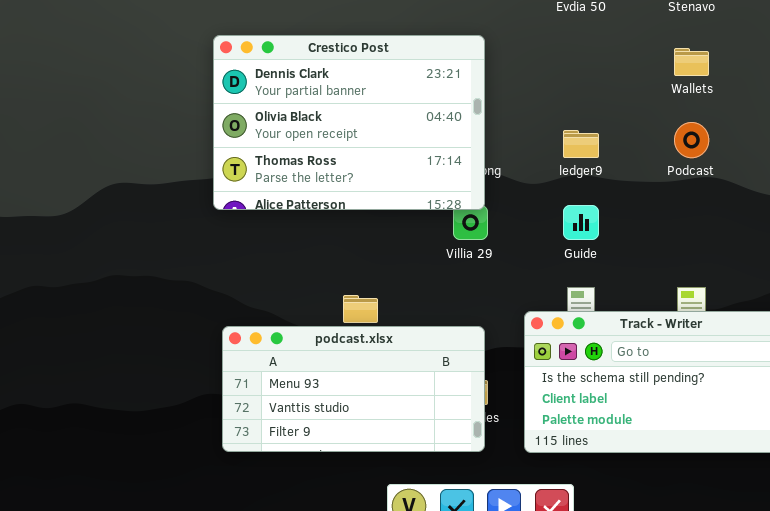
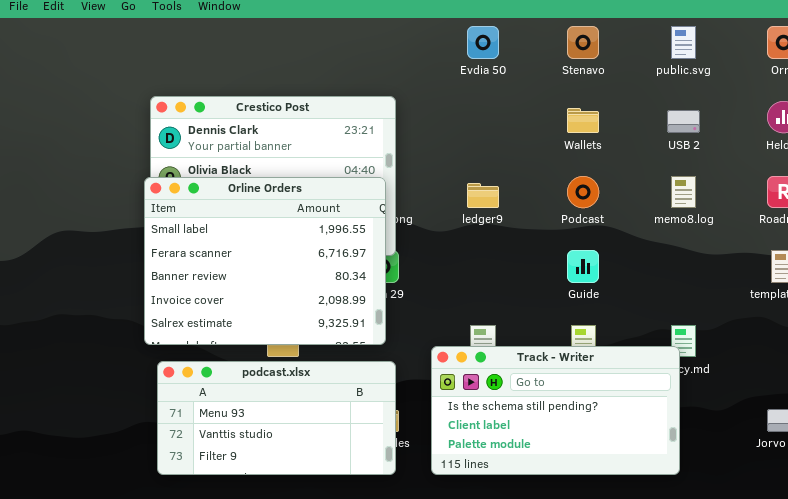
Orline Orders: none -> [144,177,386,345], opened
Guide: [563,205,599,240] -> [567,250,599,283], moved

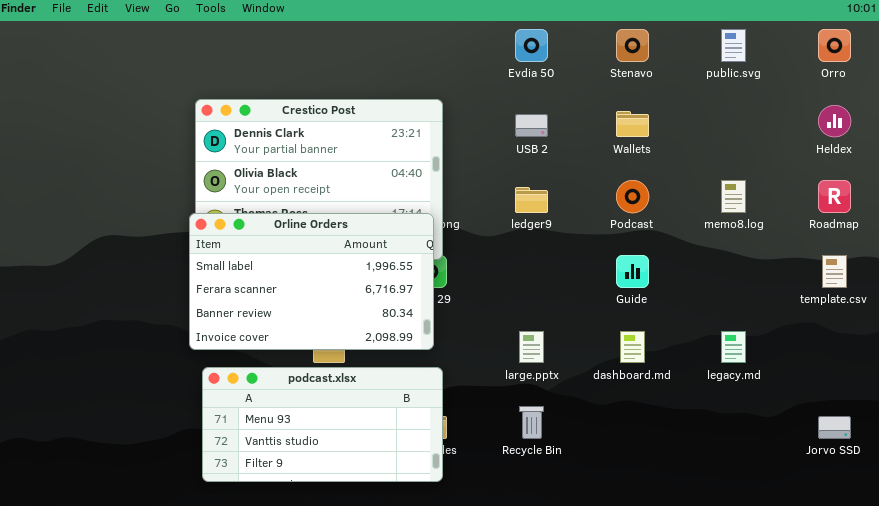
USB 2: [667,110,700,133] -> [515,114,548,137], moved
Orline Orders: [144,177,386,345] -> [189,213,434,350], resized
Track - Writer: [431,346,680,475] -> none, closed

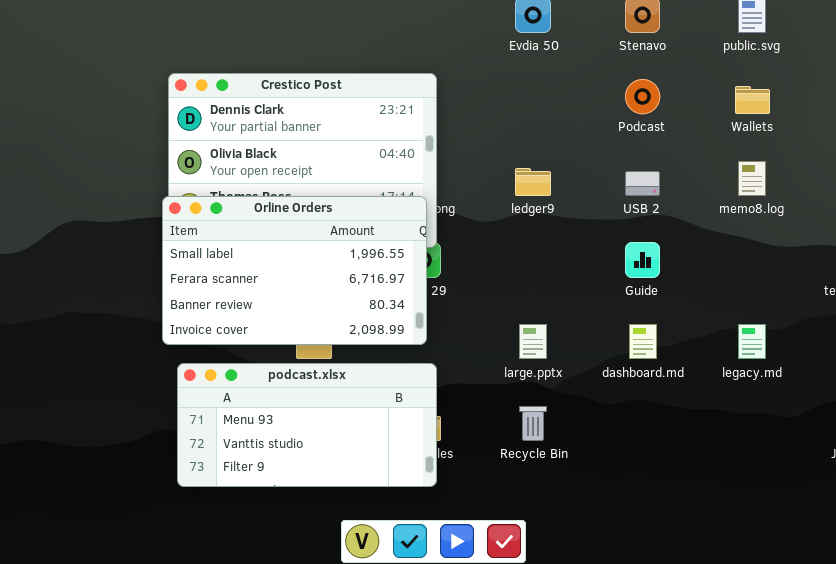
Wallets: [616,111,649,137] -> [735,86,770,114], moved
USB 2: [515,114,548,137] -> [625,171,660,196], moved
Podcast: [616,180,649,213] -> [625,79,660,114], moved

